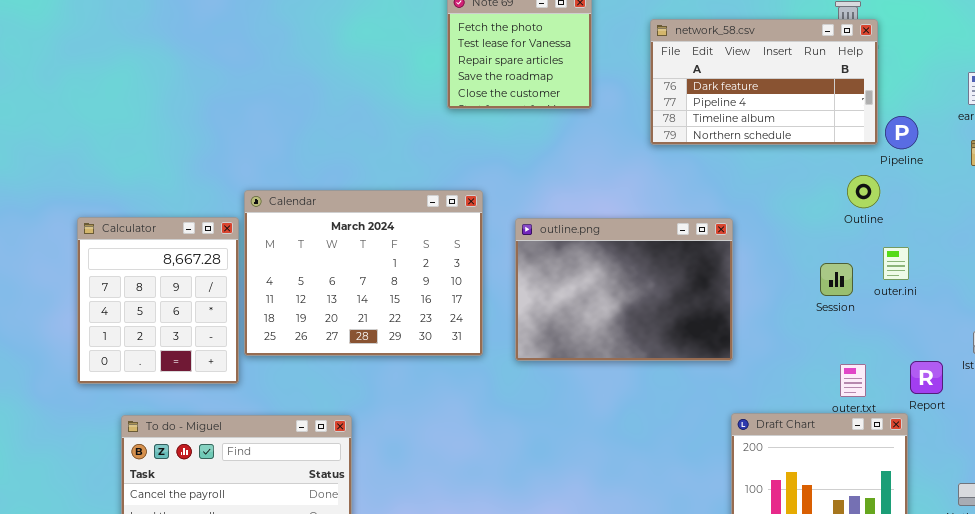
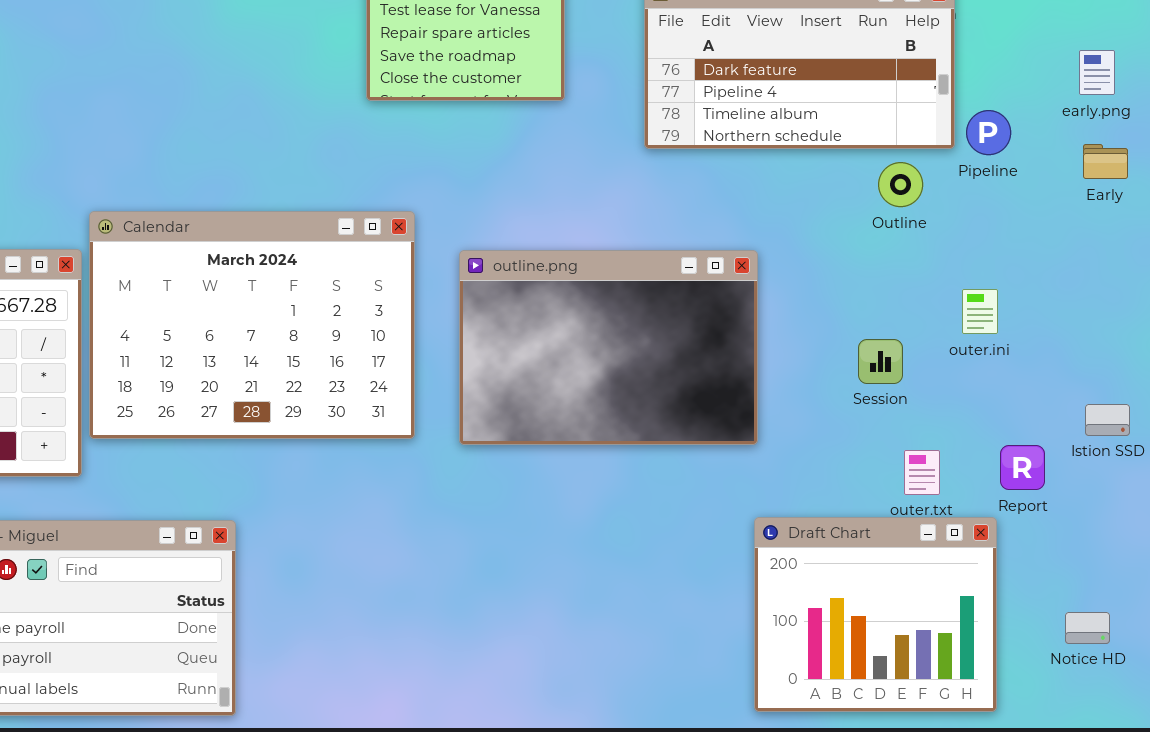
Outline: [847,175,880,208] -> [878,162,923,207], moved
Session: [820,263,853,296] -> [858,339,903,384], moved

